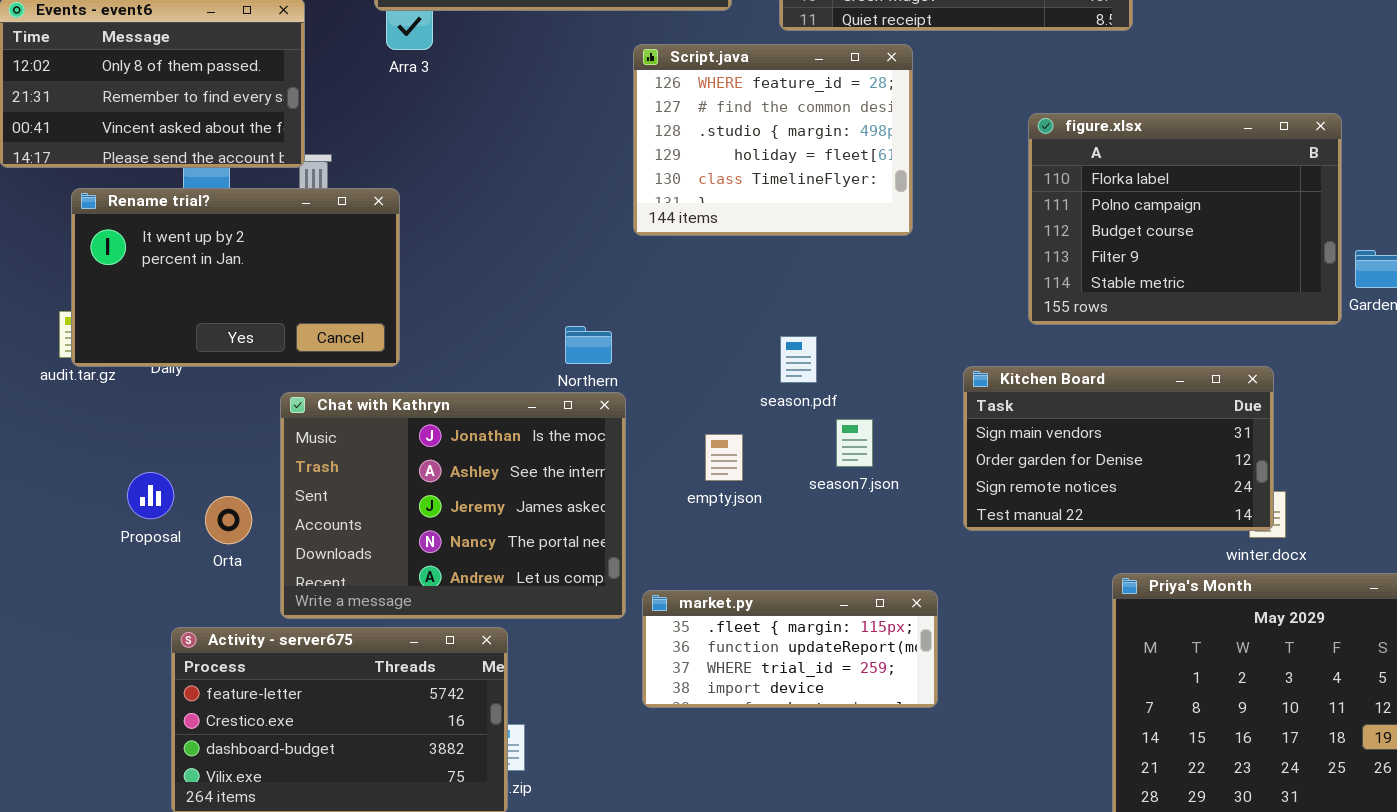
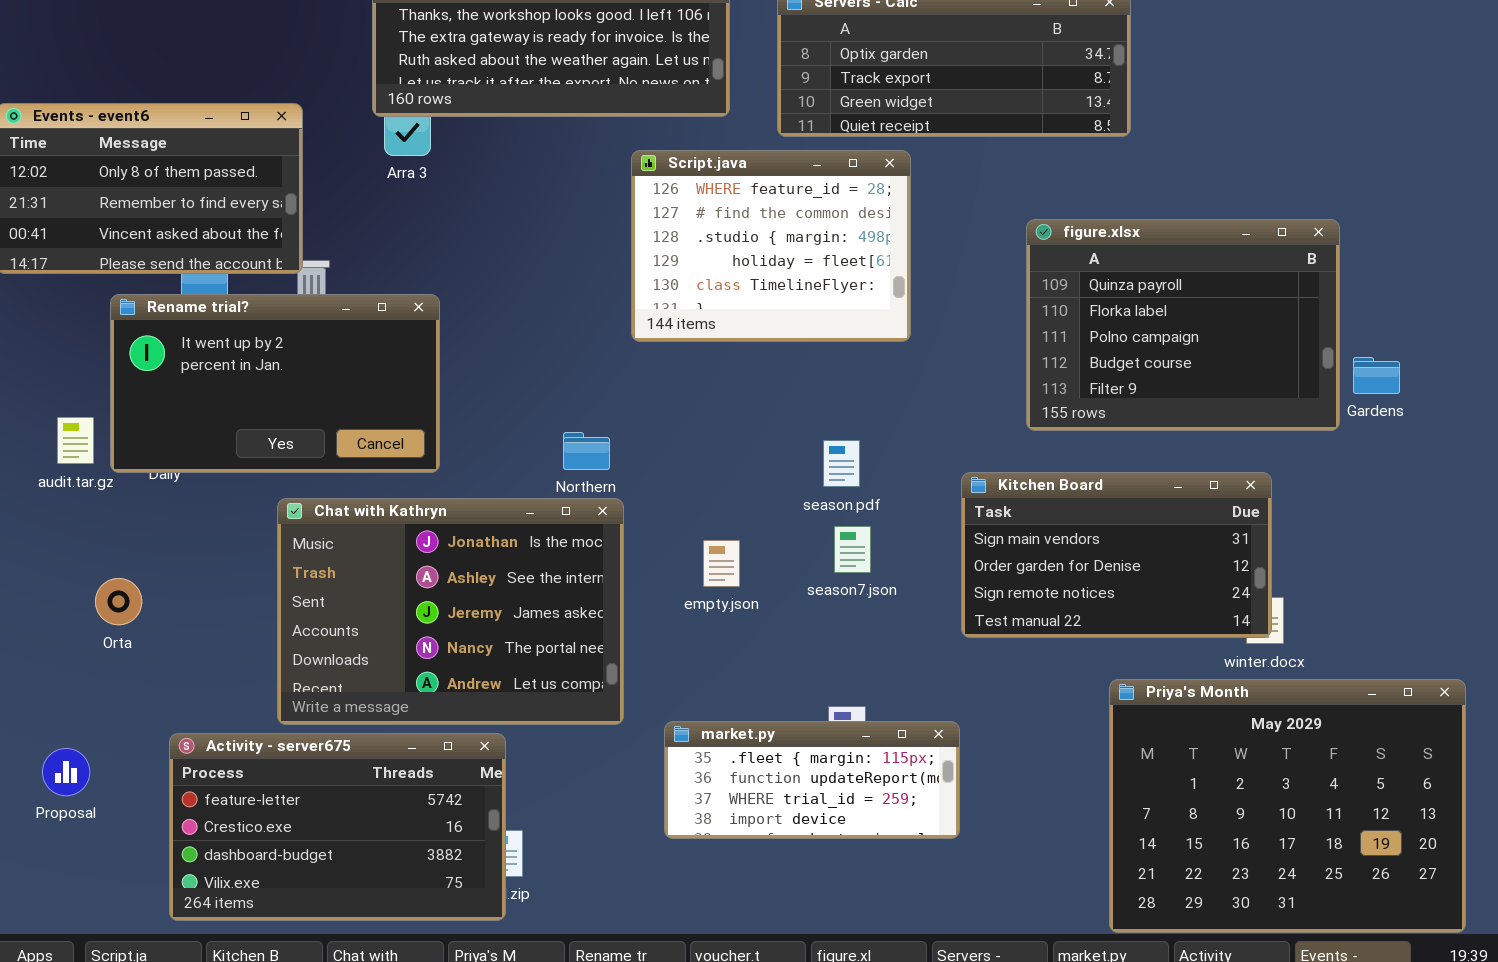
figure.xlsx: [1028,113,1342,325] -> [1026,219,1340,431], scrolled up 1 row
Rename trial?: [71,188,400,367] -> [110,294,440,473], moved
season.pdf: [780,336,817,383] -> [823,440,860,487], moved
Proposal: [127,472,174,519] -> [42,748,90,796], moved
Orta: [205,496,252,544] -> [95,578,142,625], moved
market.py: [642,590,938,708] -> [664,721,960,839], moved

